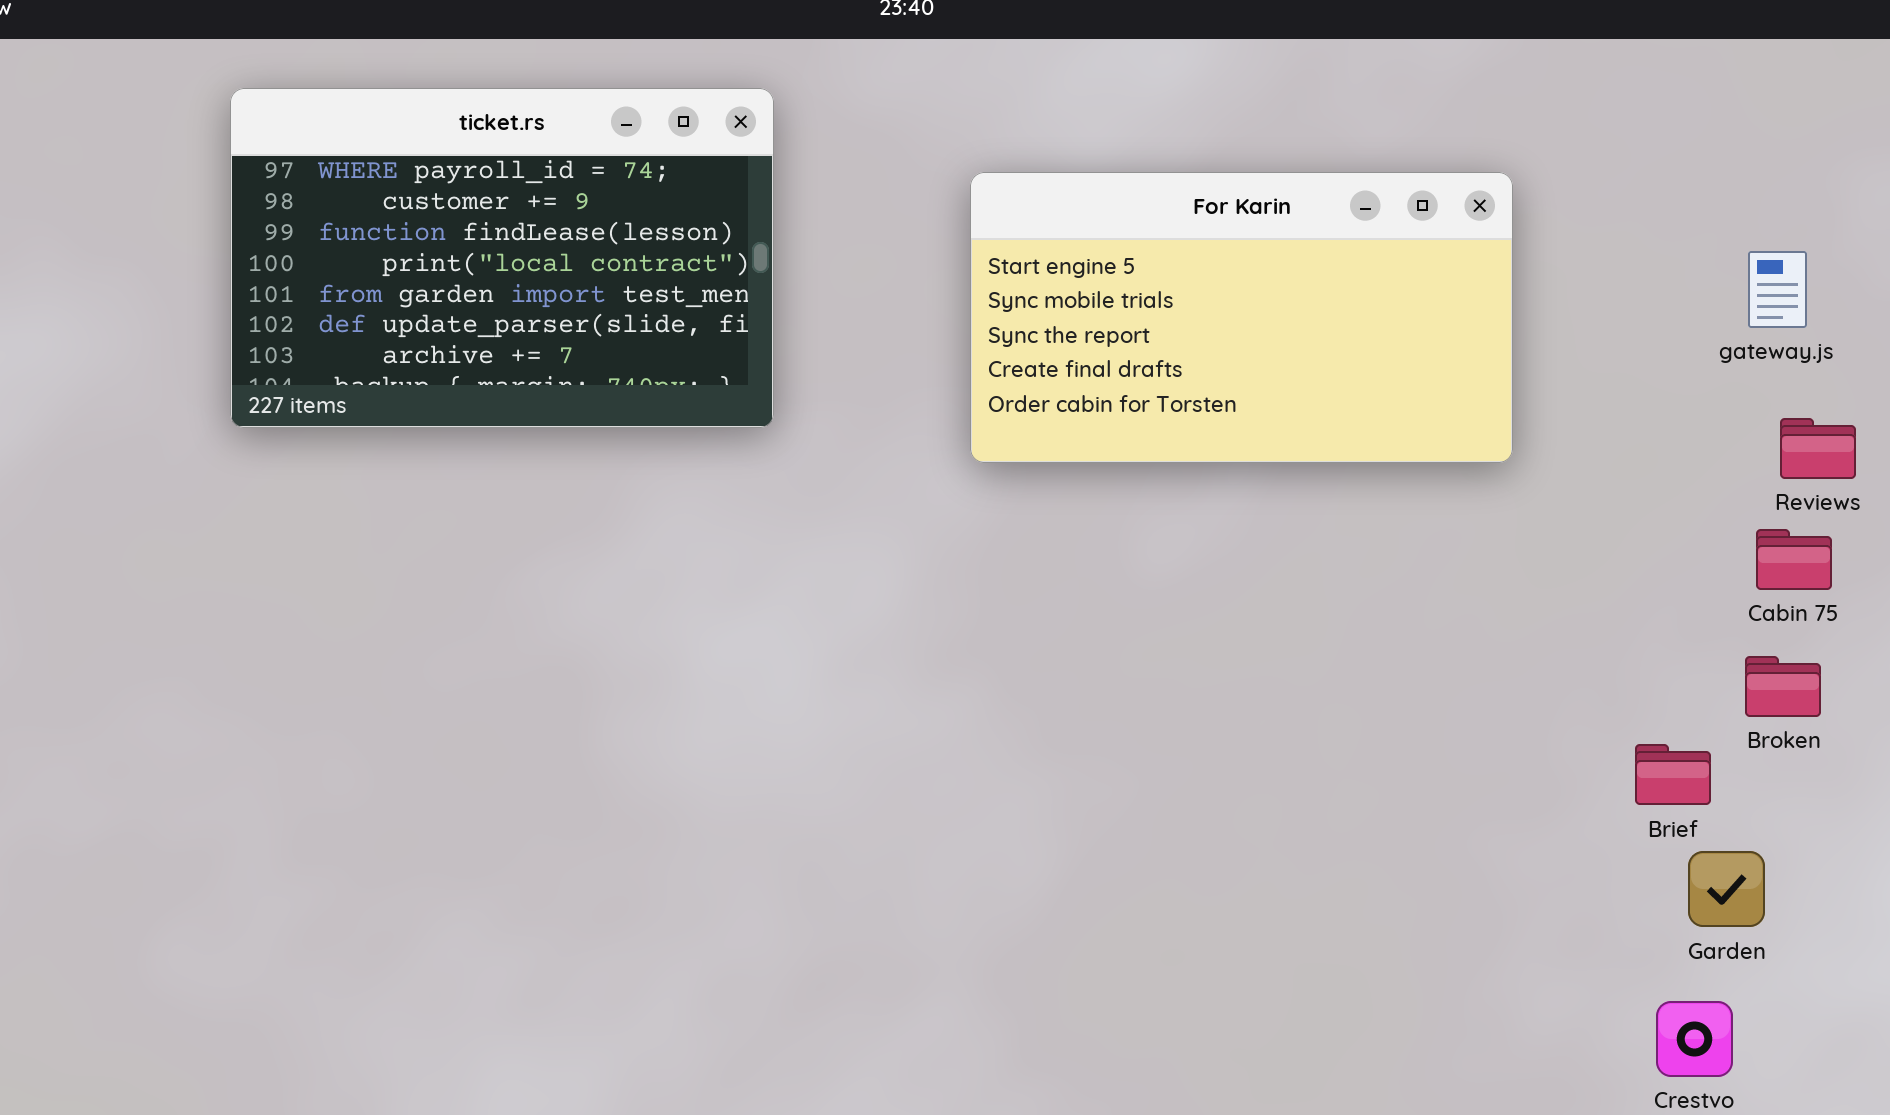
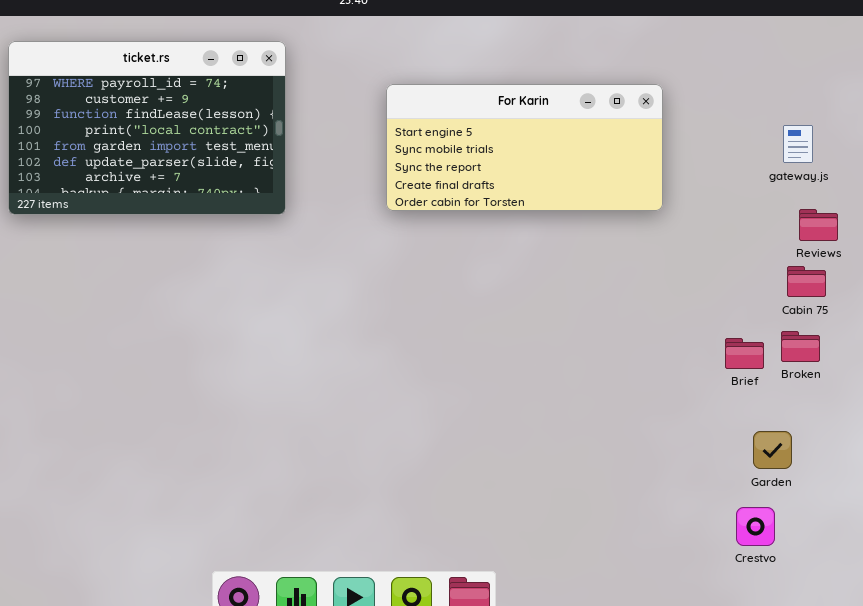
For Karin: [970,172,1513,463] -> [386,84,663,211], resized
Brief: [1635,744,1711,805] -> [725,338,764,369], moved

